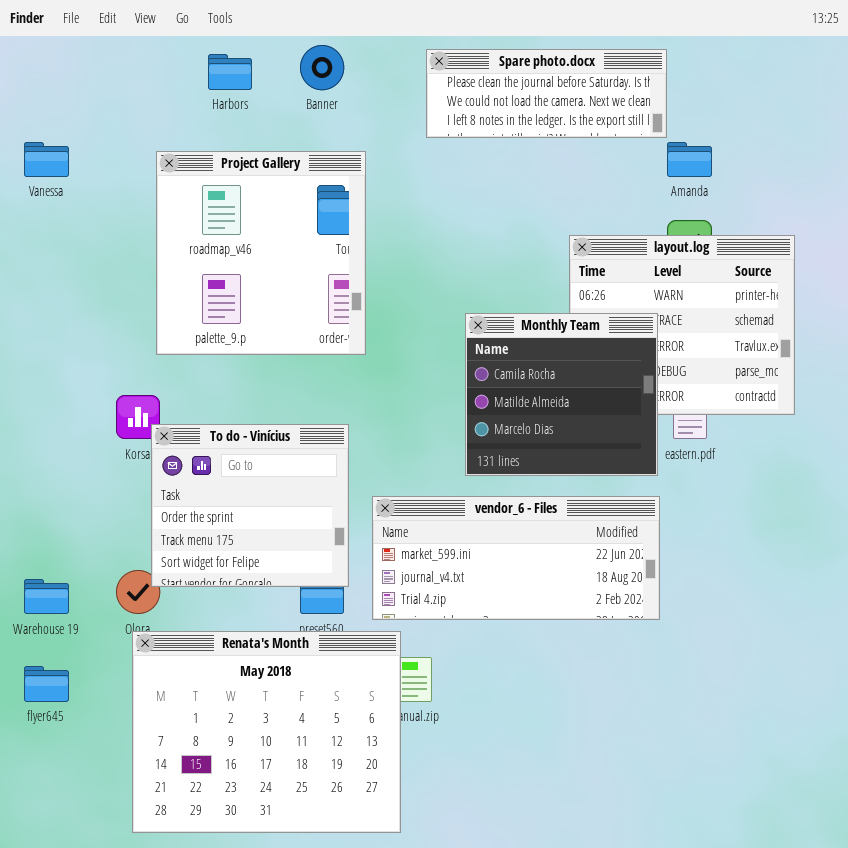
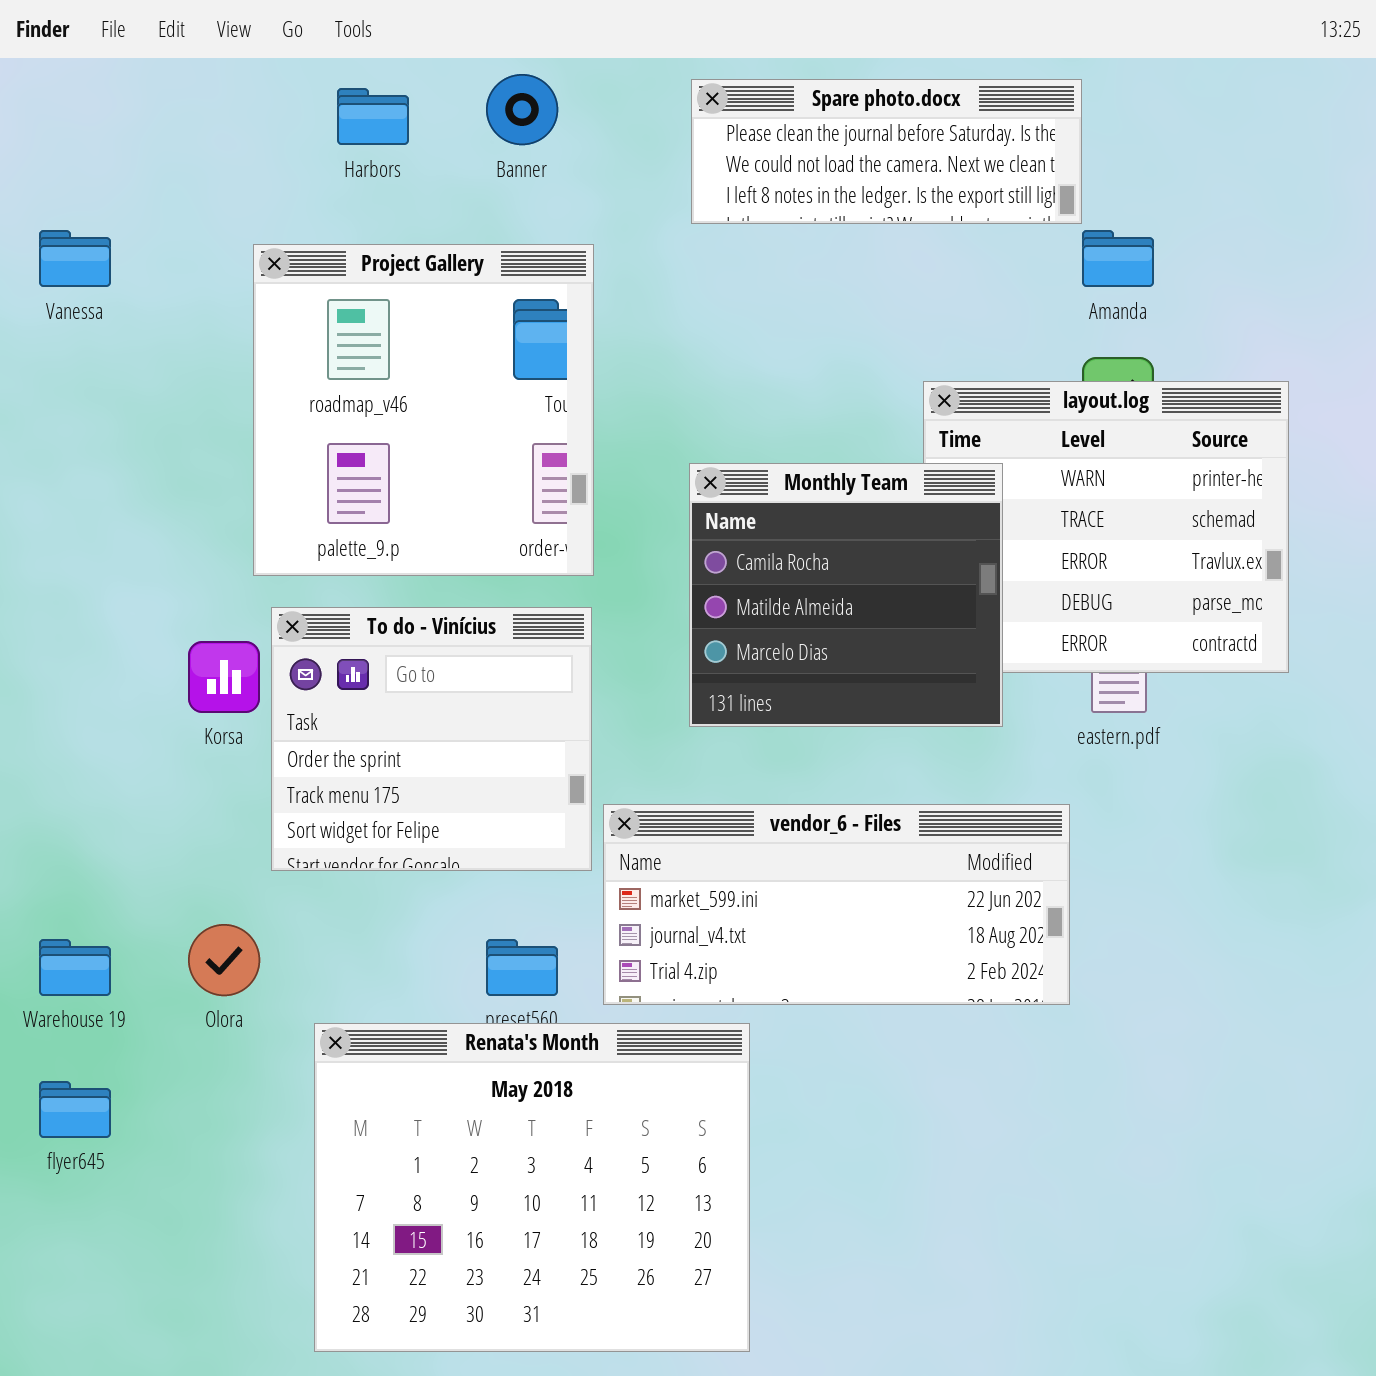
Monthly Team: [465,313,658,476] -> [689,463,1003,727], moved
To do - Vinícius: [151,424,349,587] -> [271,607,592,871], moved
Renata's Month: [132,631,401,833] -> [314,1023,750,1352], moved

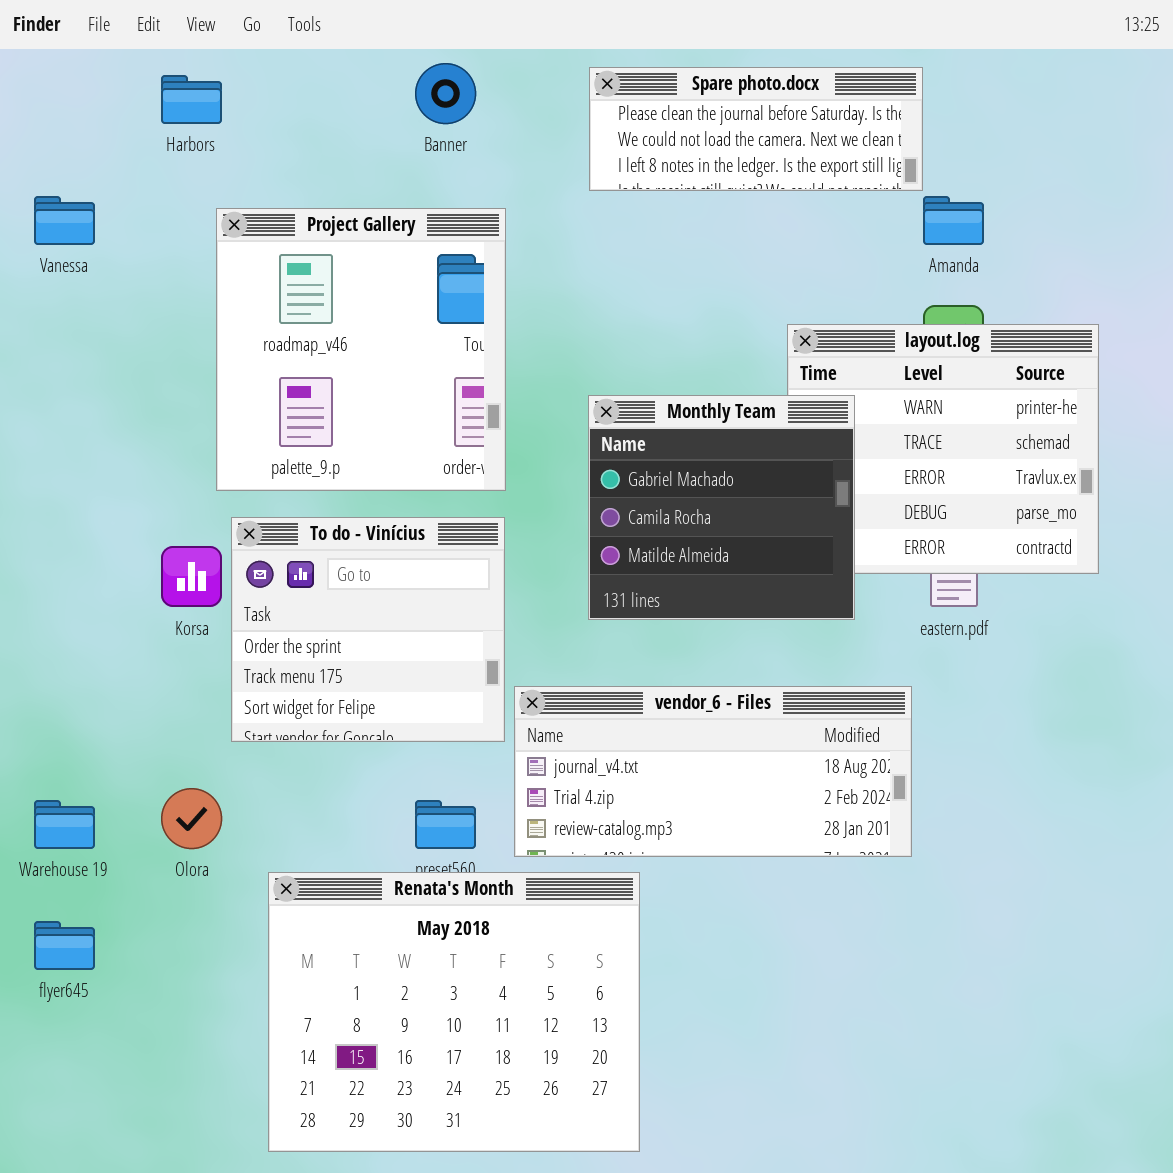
Harbors: [337,88,409,145] -> [161,75,222,124], moved
Monthly Team: [689,463,1003,727] -> [588,395,855,620], scrolled up 1 row
vendor_6 - Files: [603,804,1070,1005] -> [514,686,912,857], scrolled down 1 row

